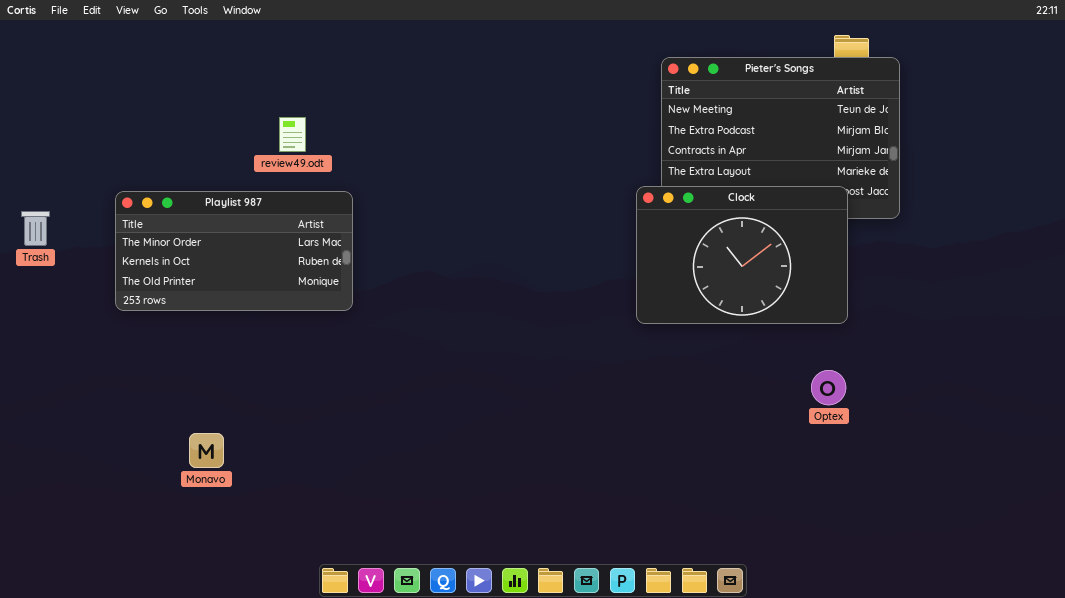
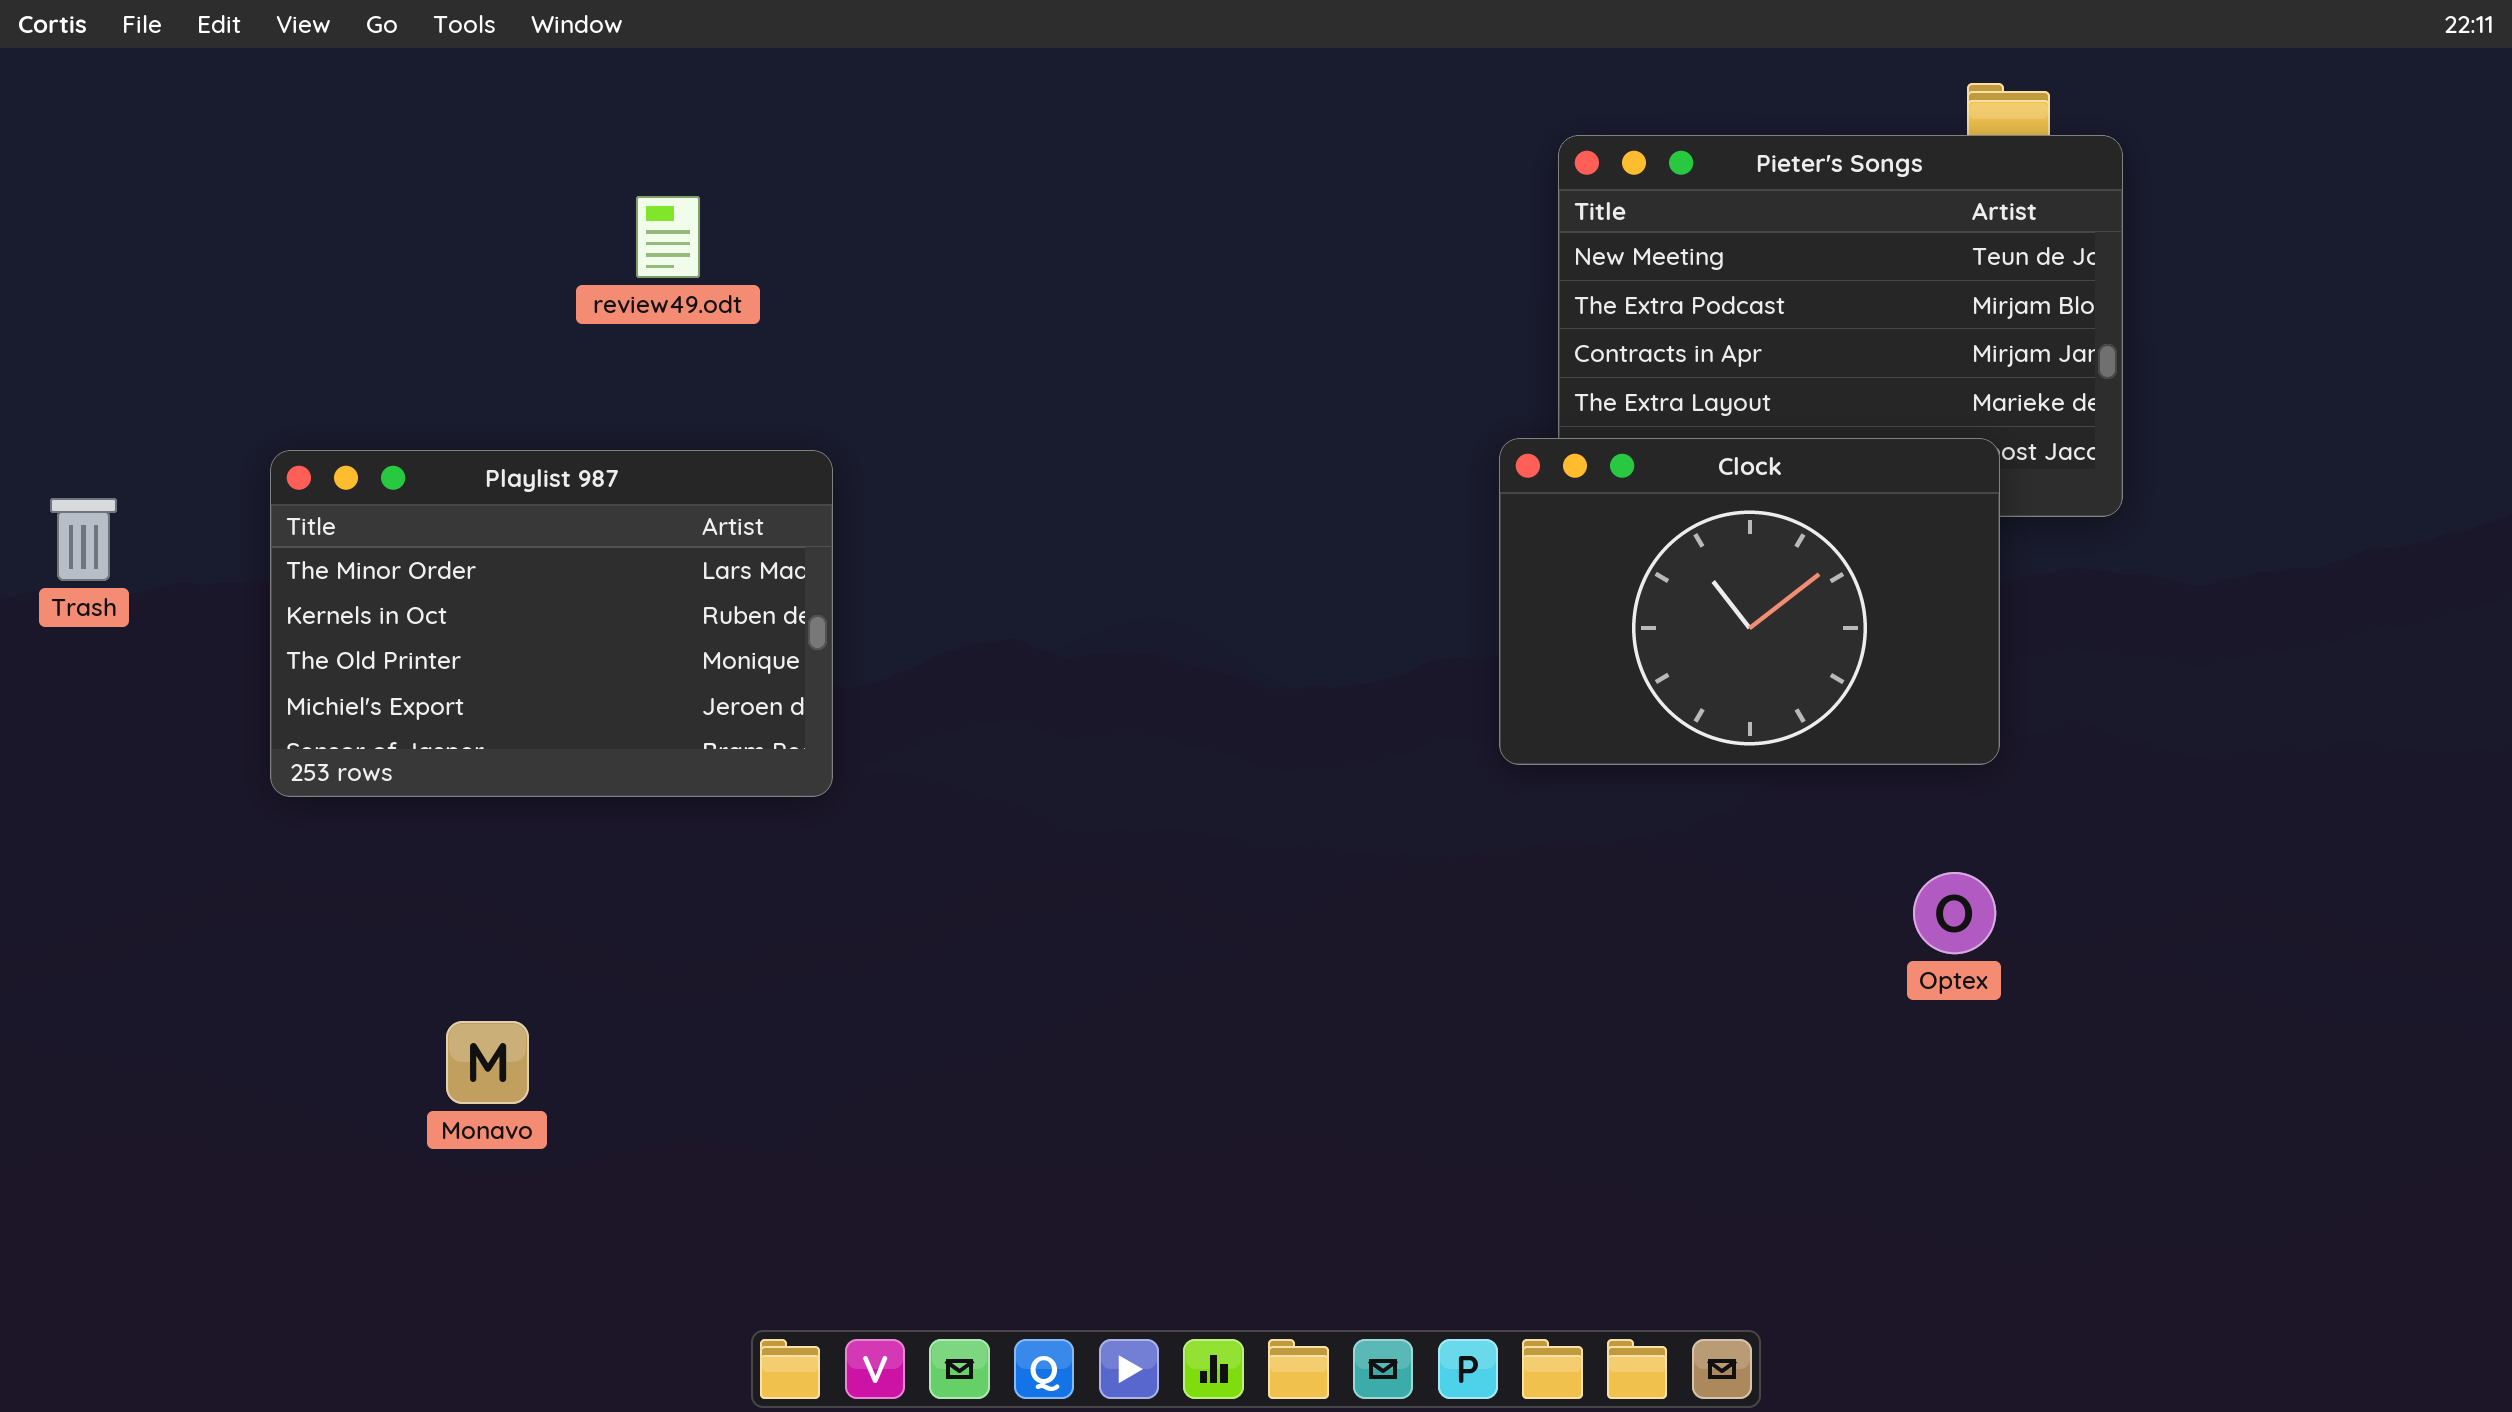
review49.odt: [279,117,306,152] -> [636,196,700,278], moved
Playlist 987: [115,191,353,311] -> [270,450,833,797], resized

